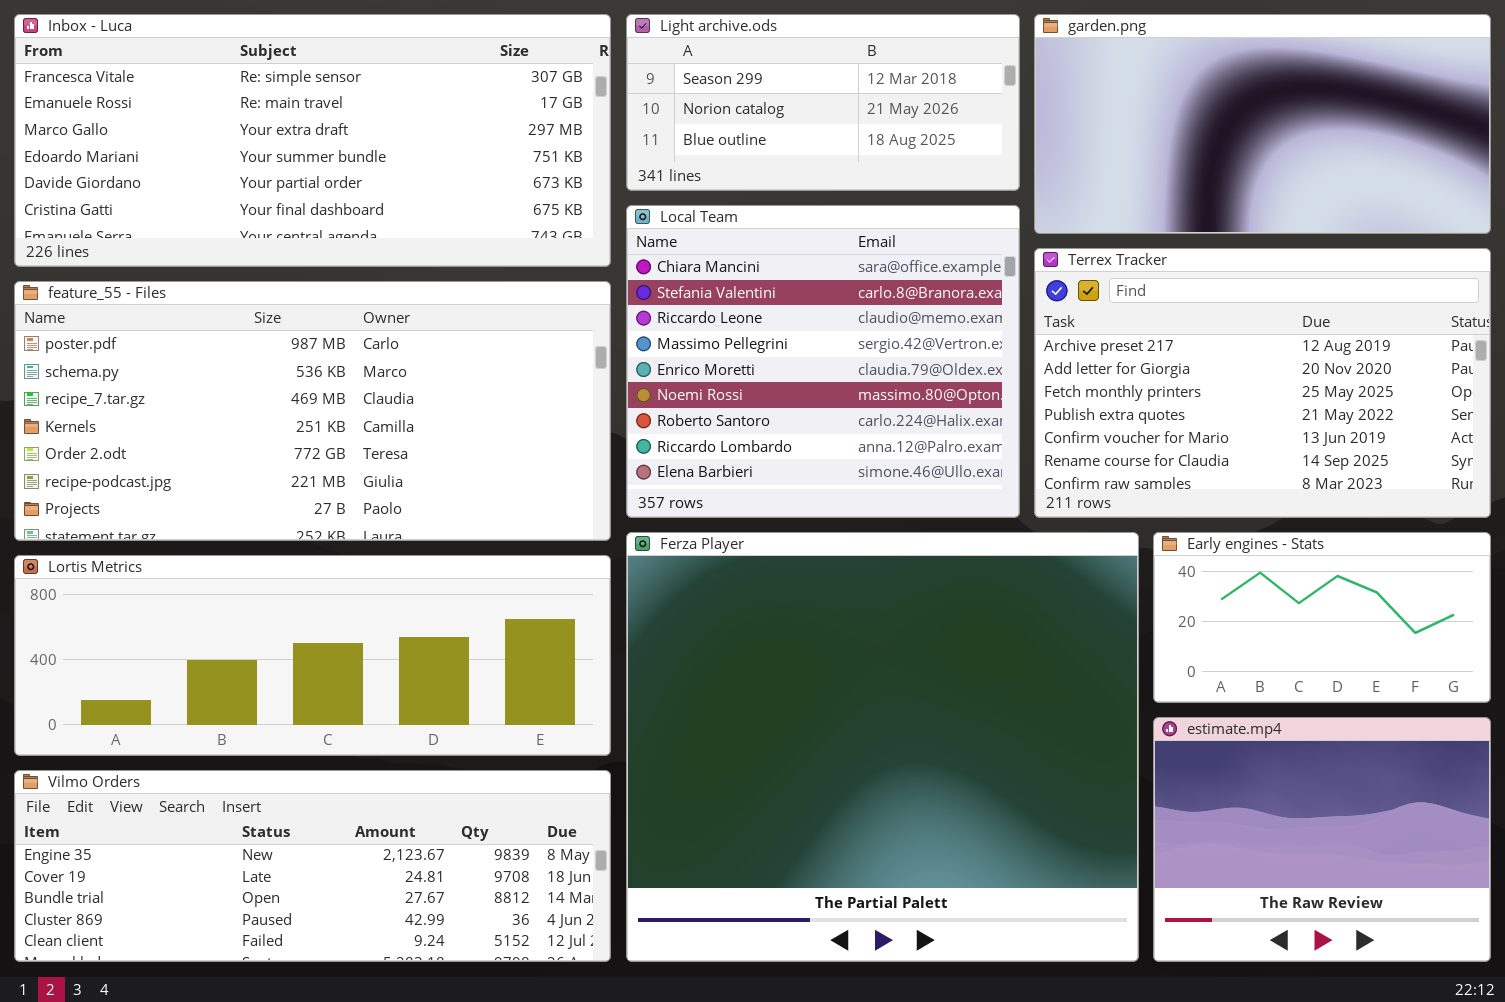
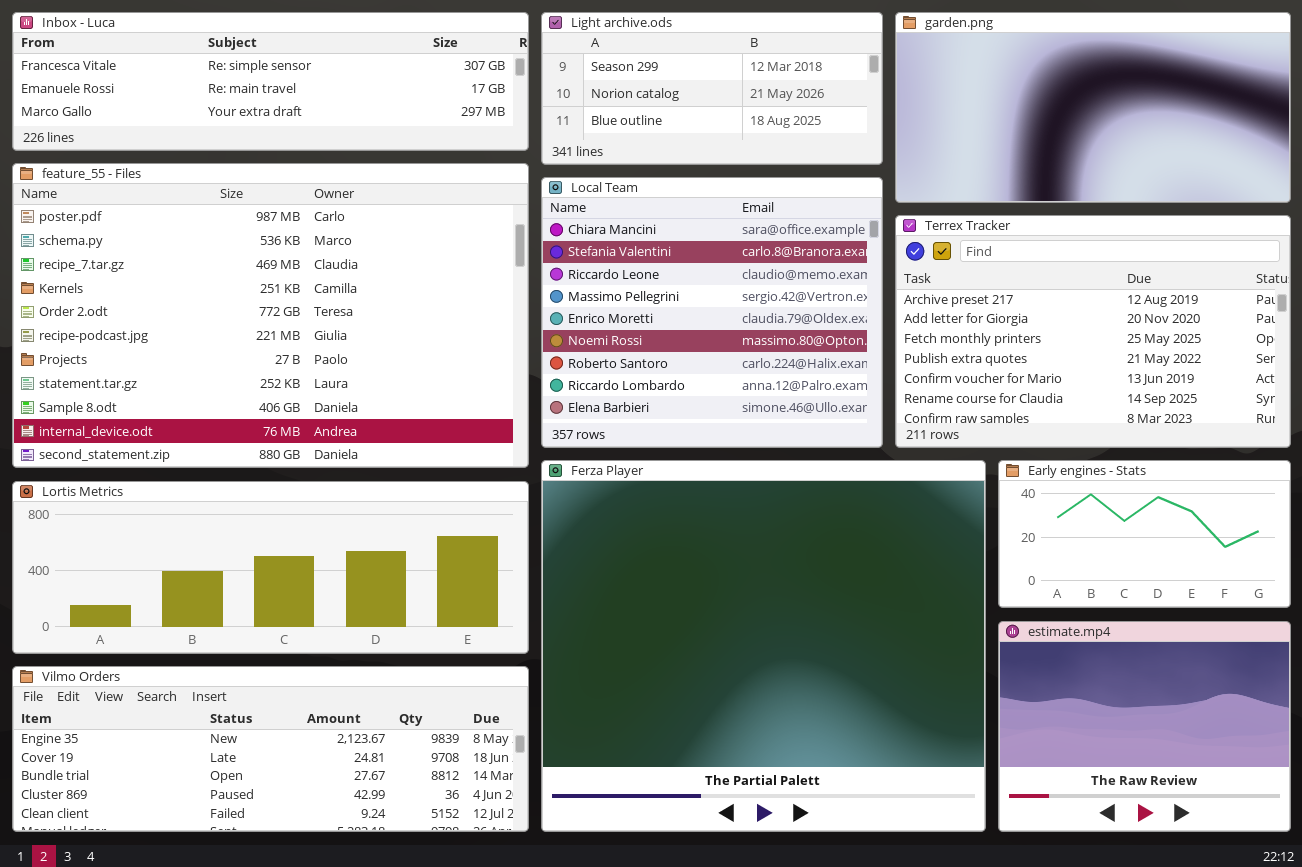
Inbox - Luca: [14,14,611,267] -> [12,12,529,151], resized
feature_55 - Files: [14,281,611,541] -> [12,163,529,468], resized

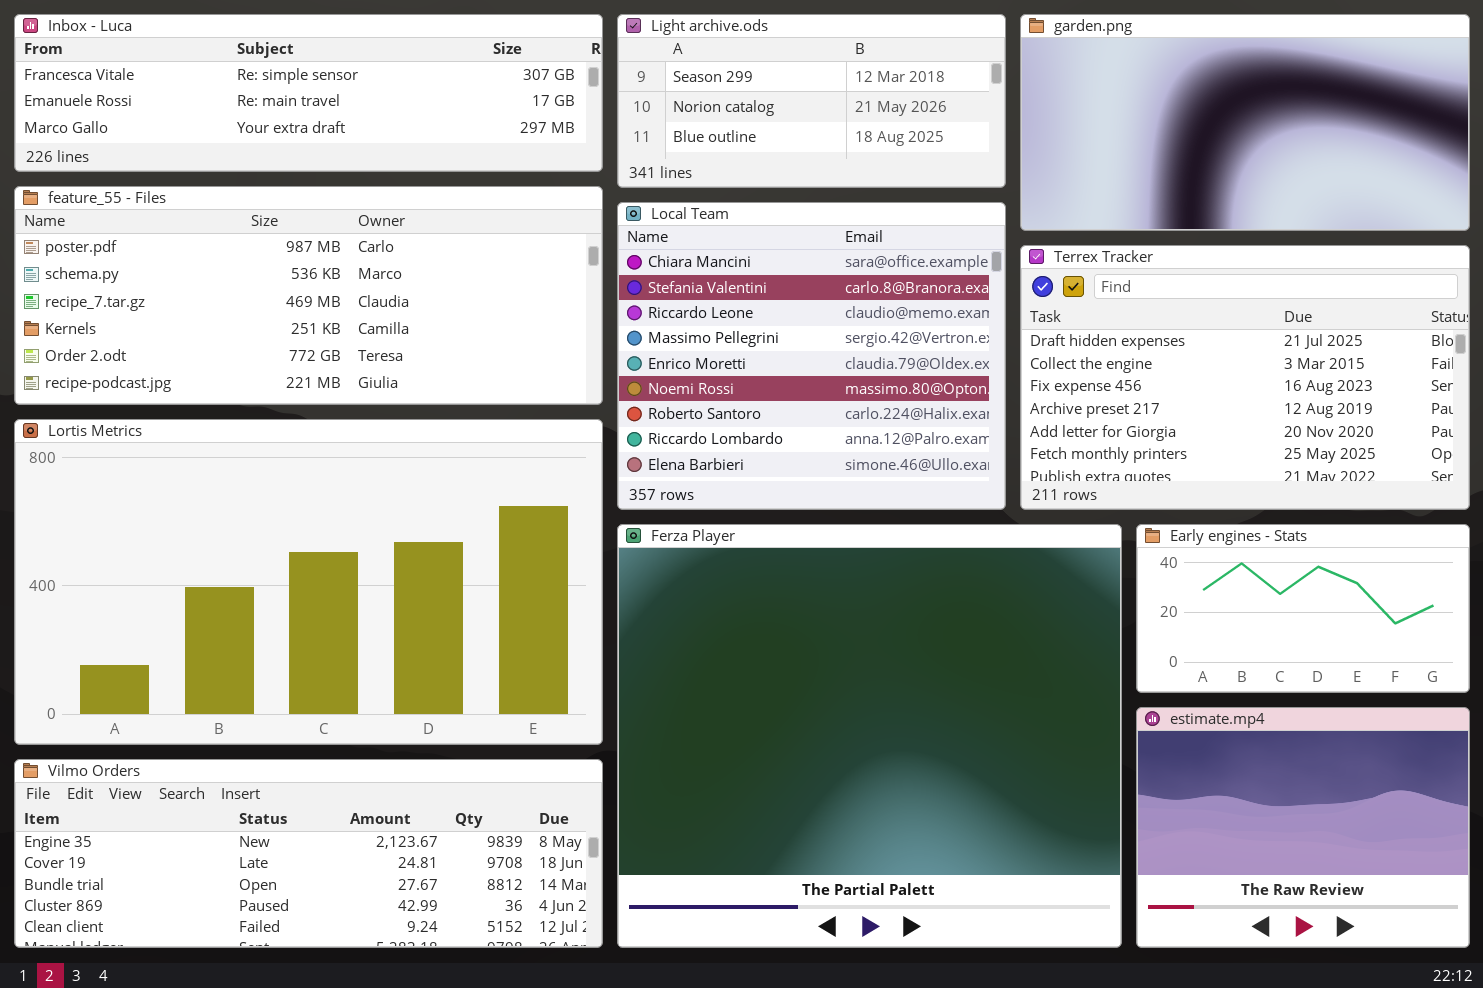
feature_55 - Files: [12,163,529,468] -> [14,186,603,405], resized
Terrex Tracker: [895,215,1291,448] -> [1020,245,1470,510], scrolled up 3 rows
Lortis Metrics: [12,481,529,654] -> [14,419,603,745], resized

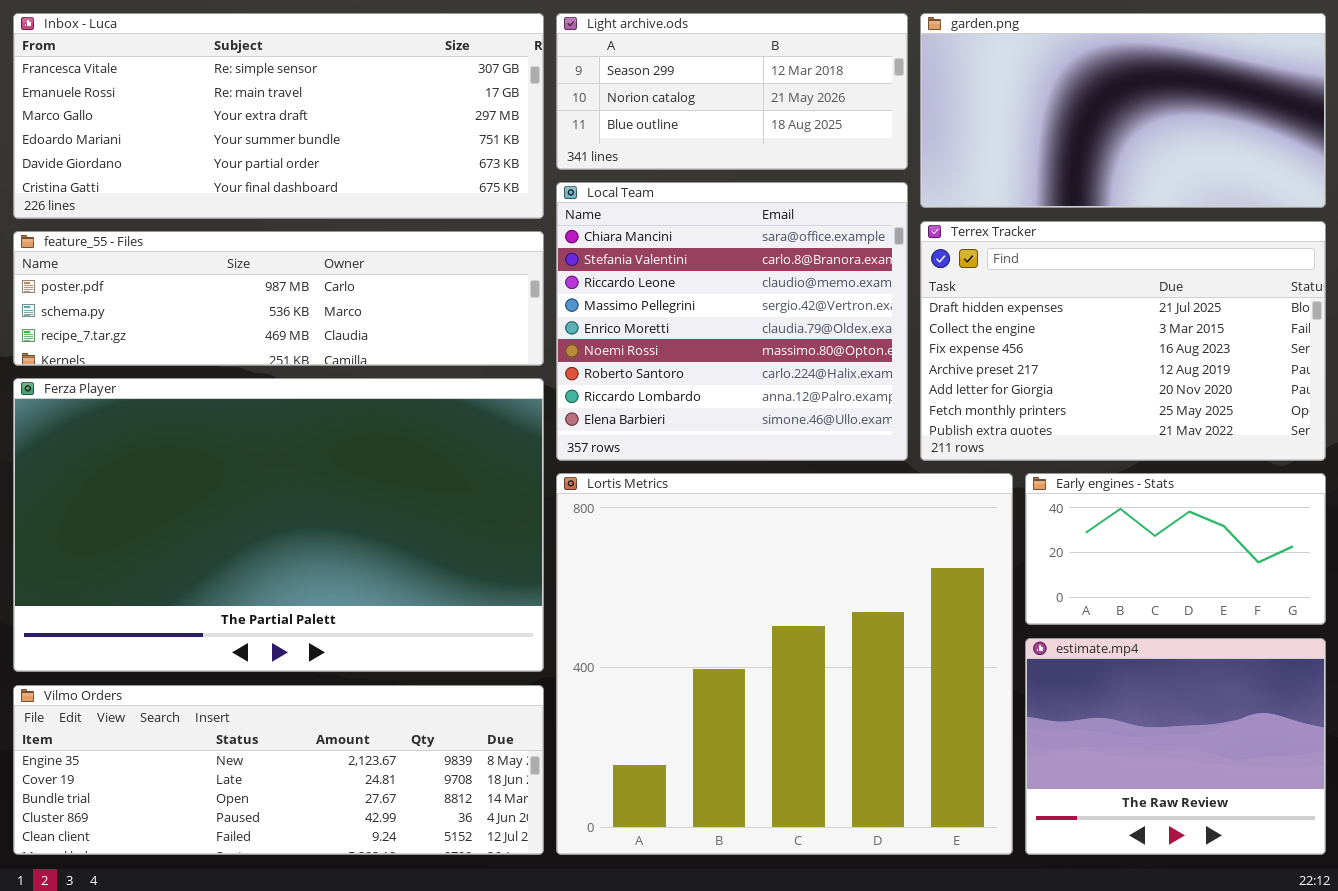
Inbox - Luca: [14,14,603,172] -> [13,13,544,219], resized
feature_55 - Files: [14,186,603,405] -> [13,231,544,366], resized
Lortis Metrics: [14,419,603,745] -> [556,473,1013,855], moved, resized
Ferza Player: [617,524,1122,948] -> [13,378,544,672], moved, resized

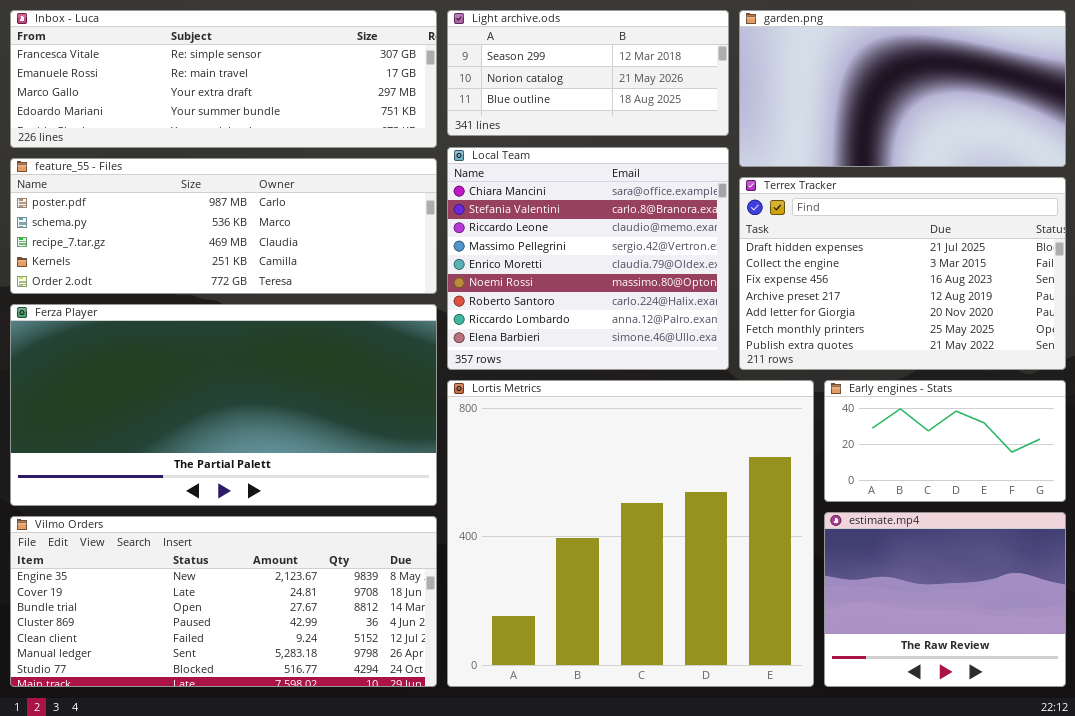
Inbox - Luca: [13,13,544,219] -> [10,10,437,148], resized
feature_55 - Files: [13,231,544,366] -> [10,158,437,294], resized
Ferza Player: [13,378,544,672] -> [10,304,437,506], resized
Vilmo Orders: [13,685,544,855] -> [10,516,437,687], resized

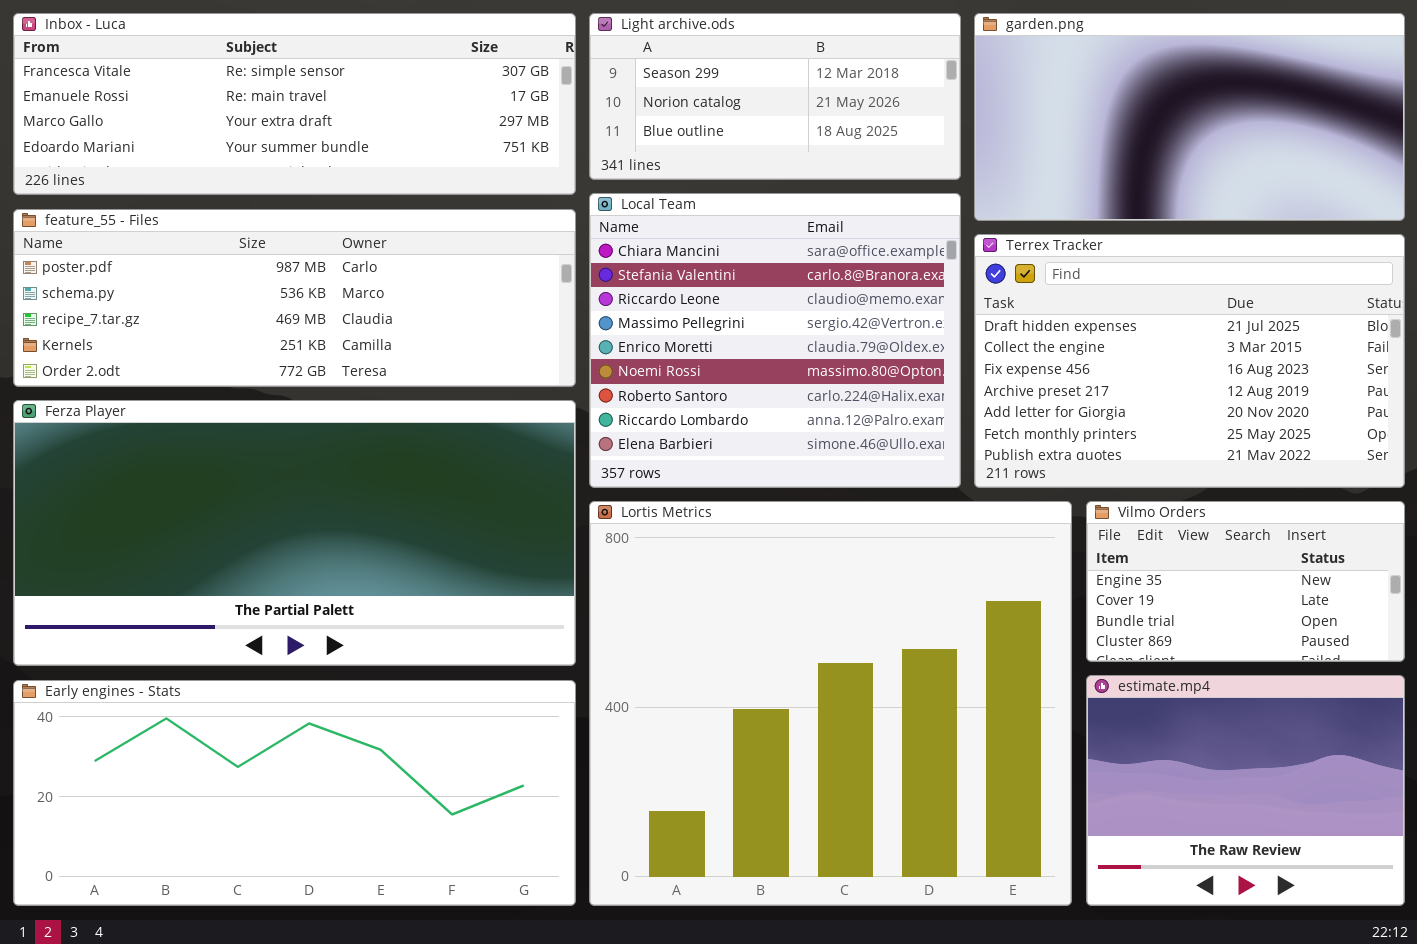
Early engines - Stats: [824,380,1066,502] -> [13,680,576,906], moved, resized
Vilmo Orders: [10,516,437,687] -> [1086,501,1405,662], moved, resized

